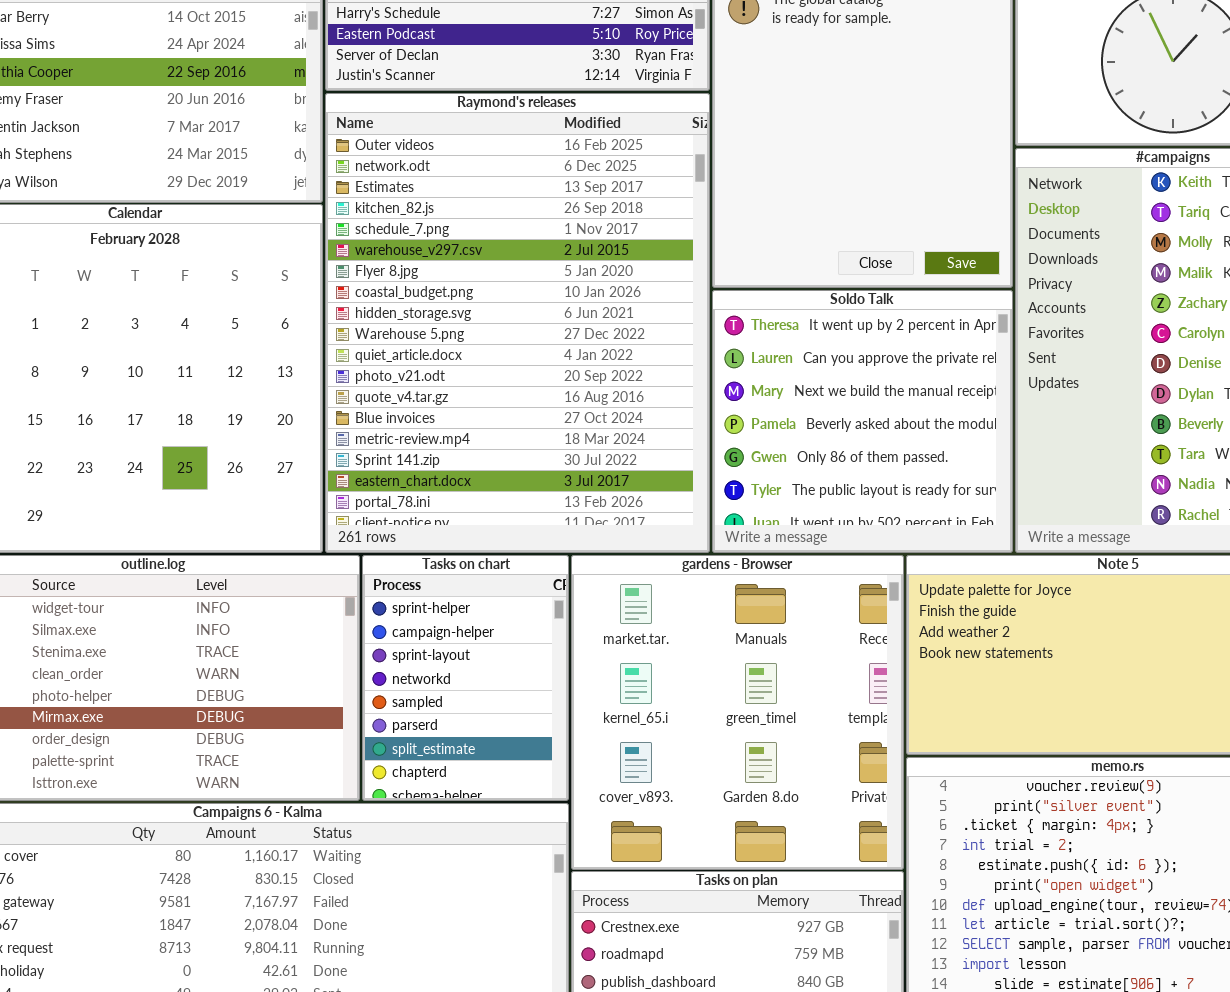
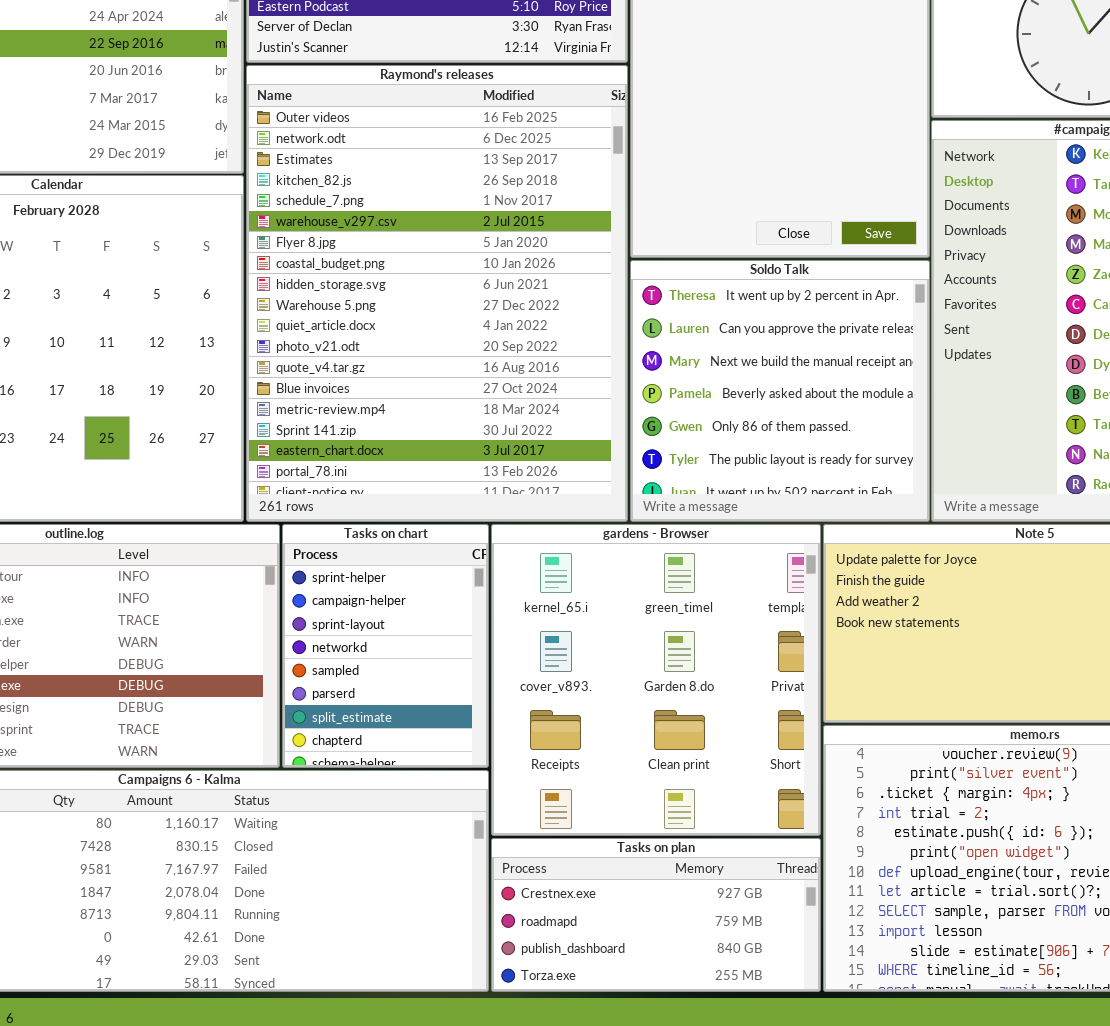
gardens - Browser: [571,555,904,870] -> [491,524,821,836], scrolled down 1 row

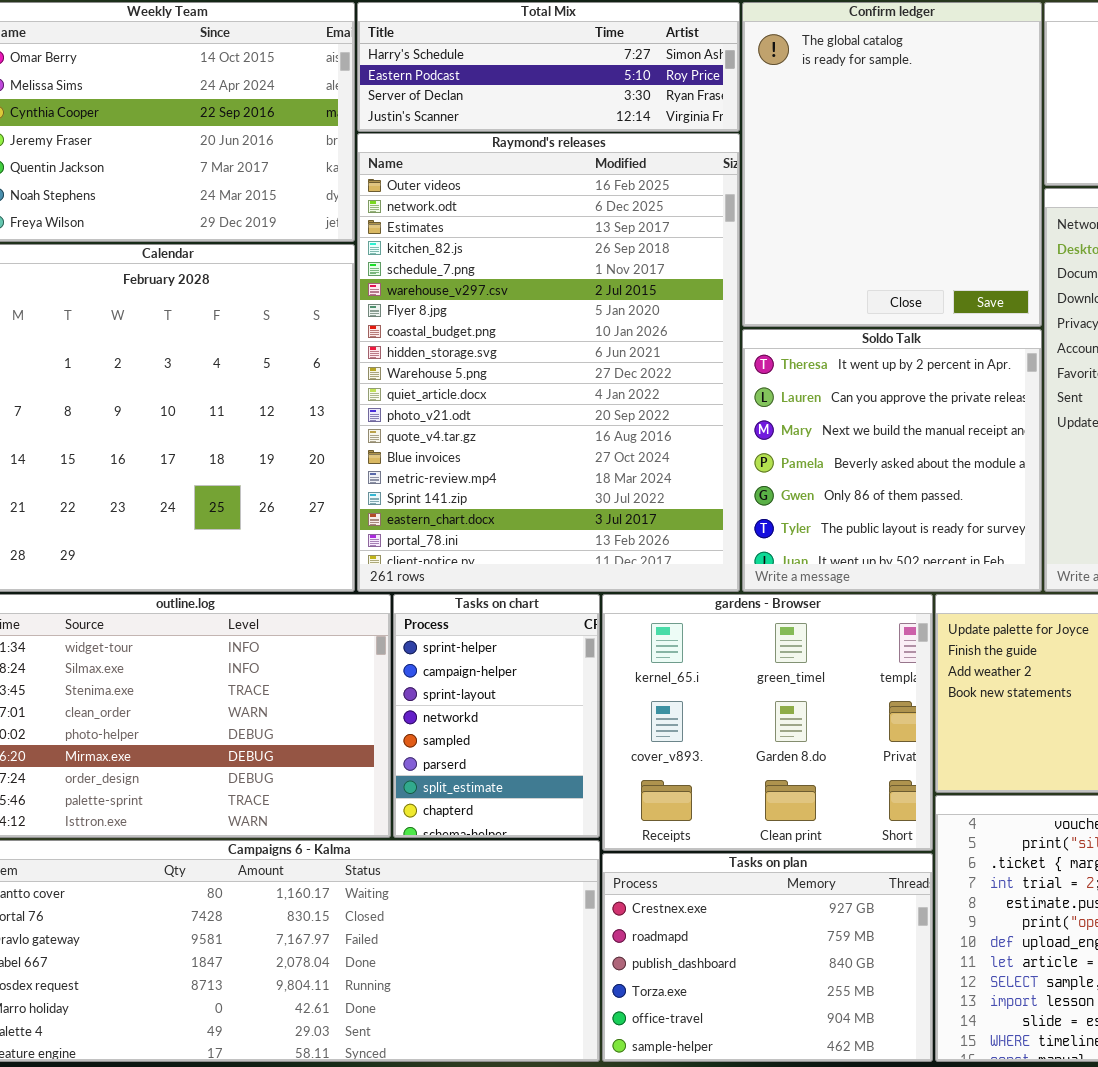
gardens - Browser: [491,524,821,836] -> [602,594,933,851], resized
Tasks on plan: [491,838,821,992] -> [602,853,933,1062], resized

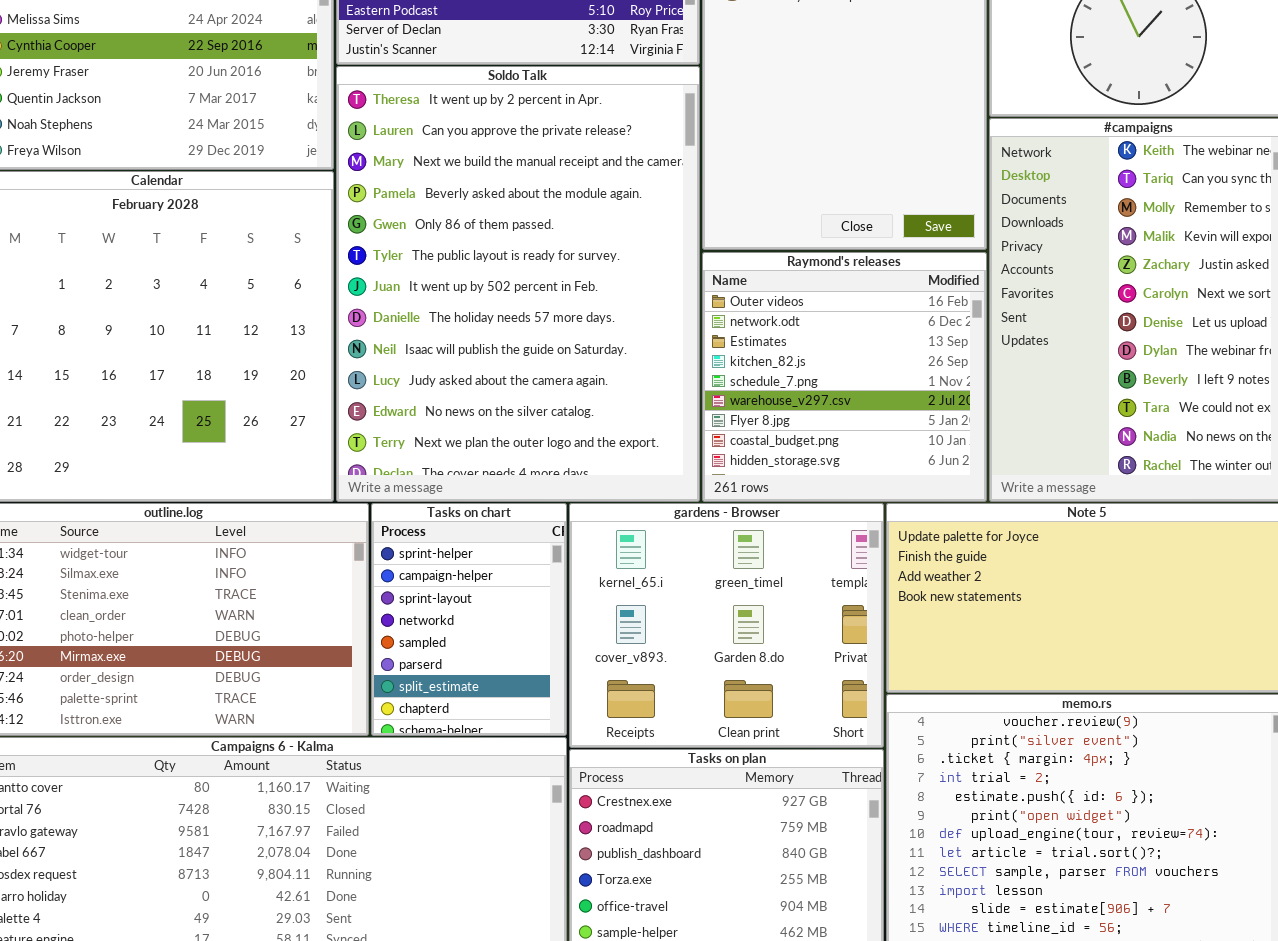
Raymond's releases: [357,133,740,592] -> [702,252,987,502], moved, resized
Soldo Talk: [742,329,1042,592] -> [336,66,700,502], moved, resized

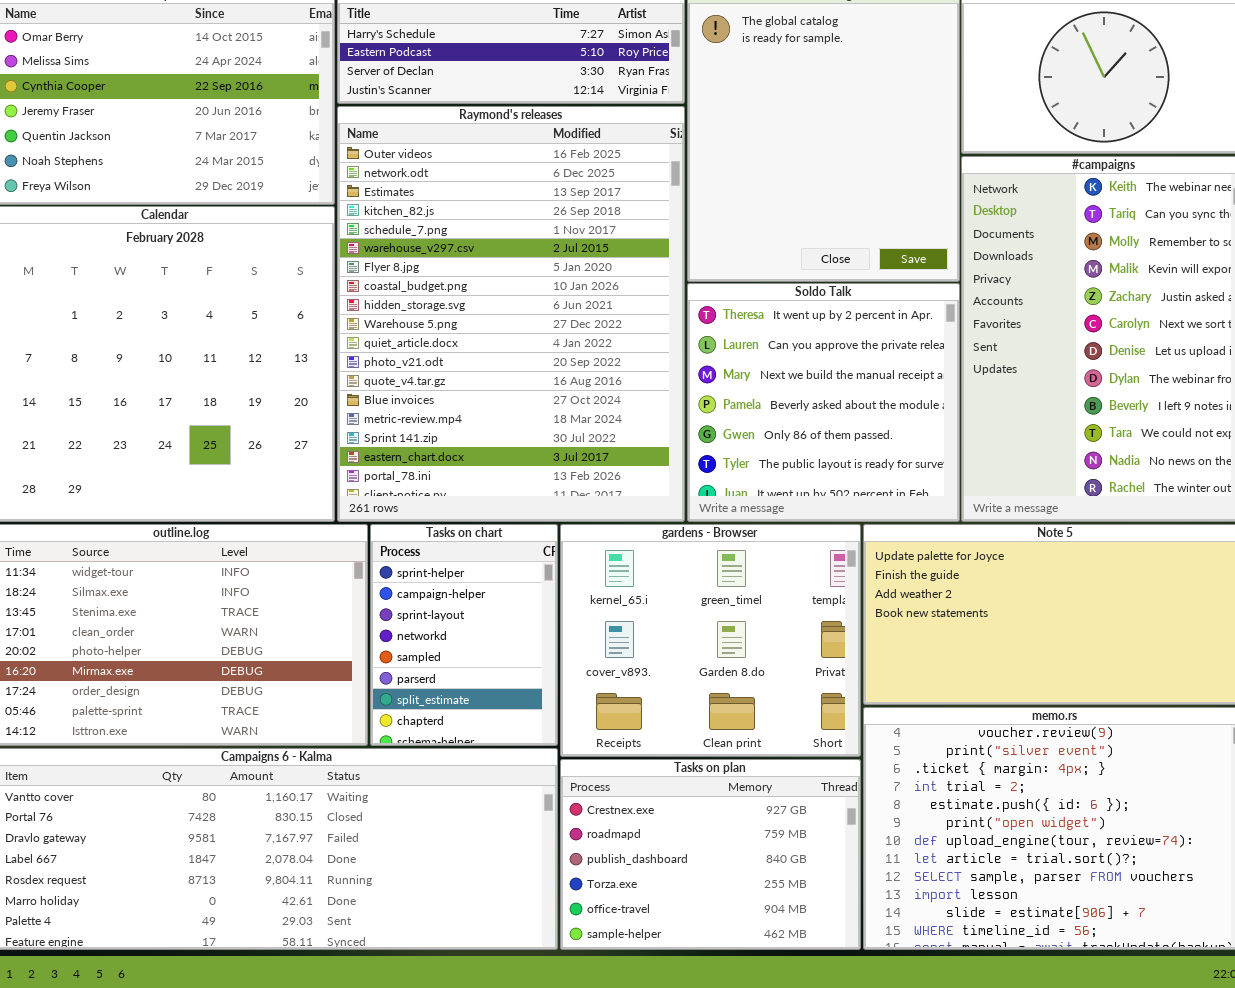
Soldo Talk: [336,66,700,502] -> [687,283,960,522], moved, resized
Raymond's releases: [702,252,987,502] -> [337,106,685,522], moved, resized

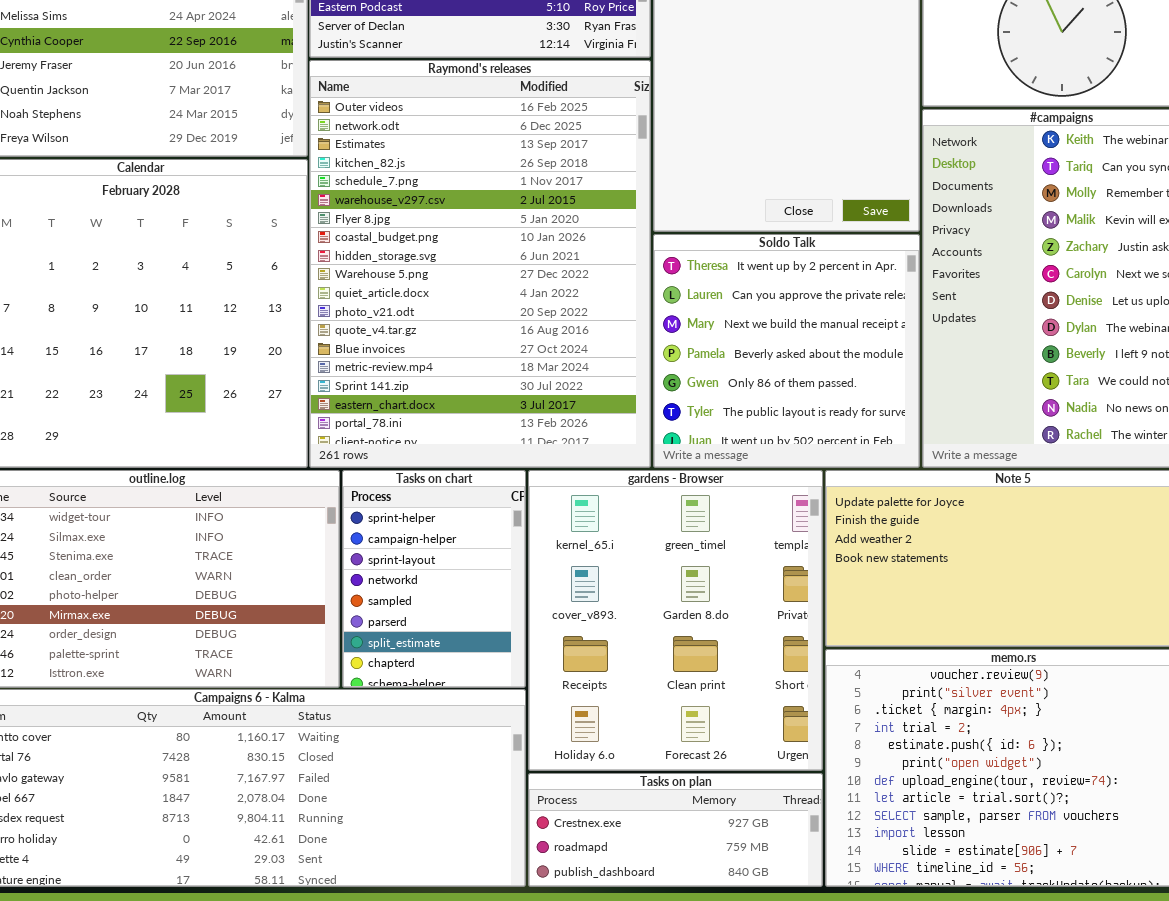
gardens - Browser: [560,524,861,757] -> [528,470,823,771], resized
Tasks on plan: [560,759,861,950] -> [528,773,823,887], resized

